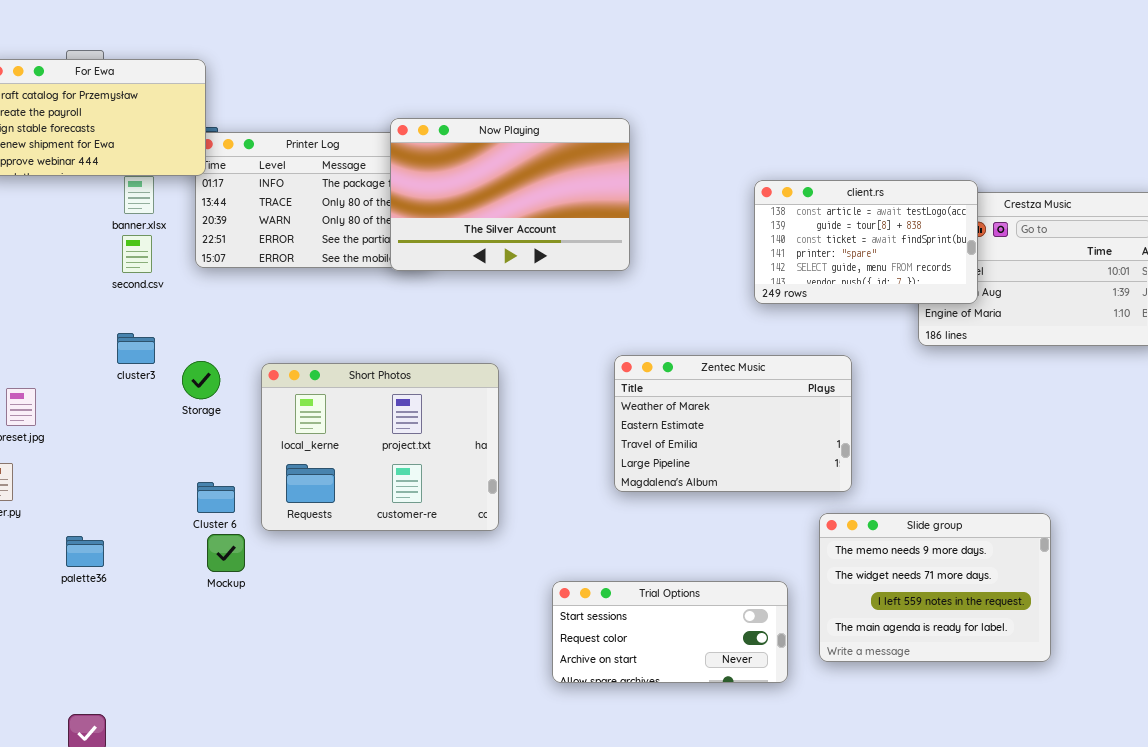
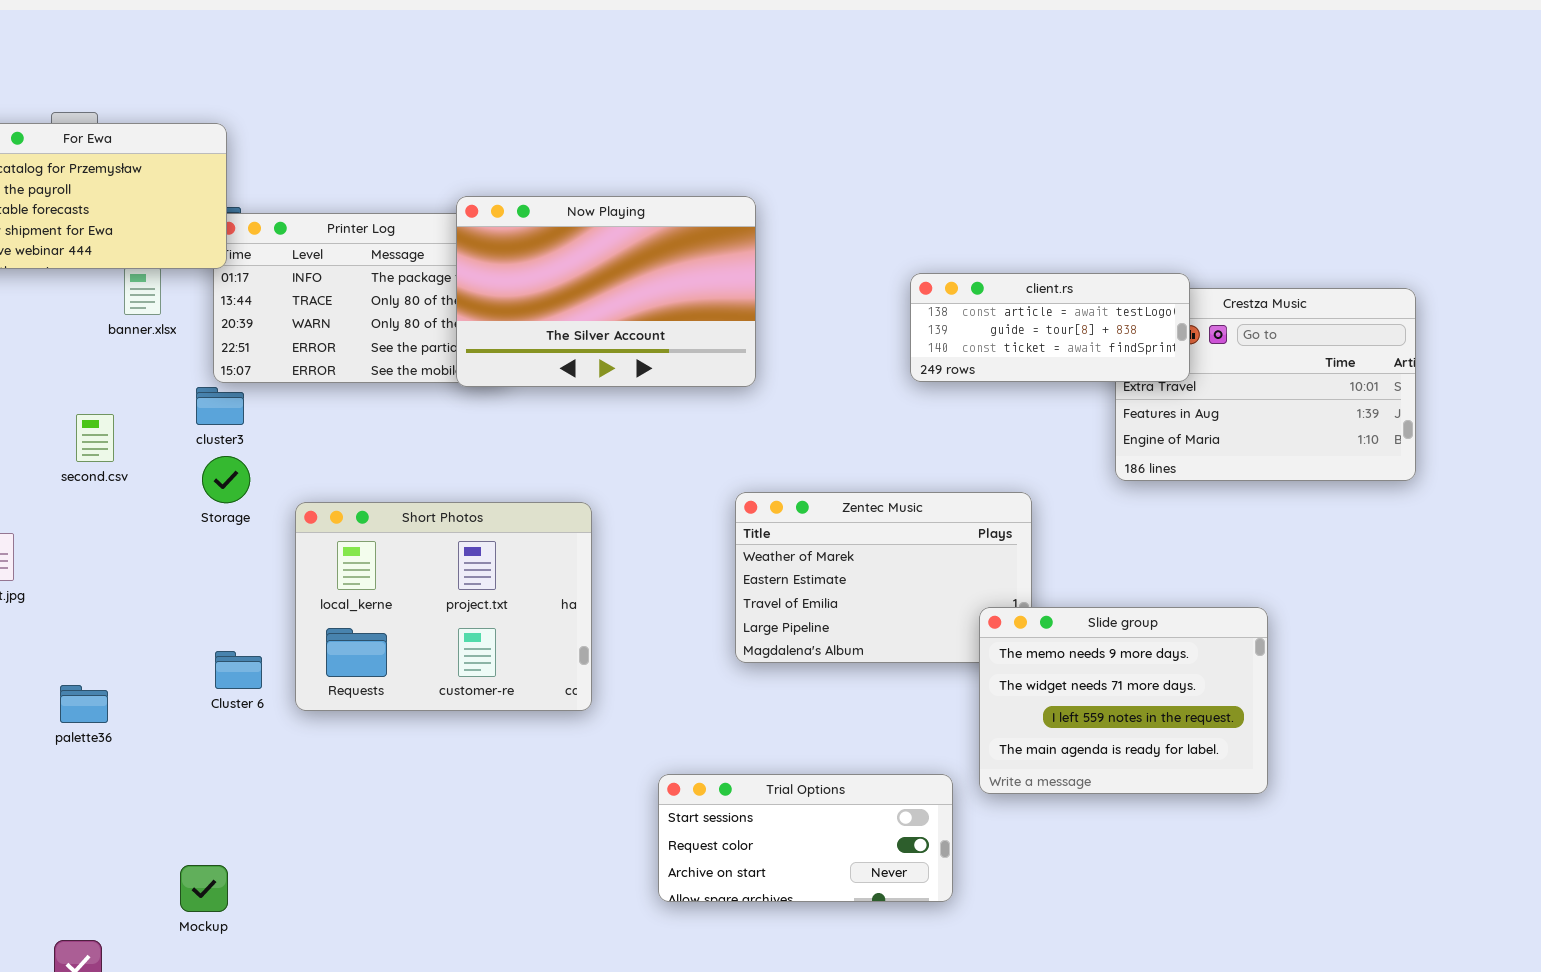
client.rs: [754,180,978,304] -> [910,273,1190,382], resized
second.csv: [122,235,152,273] -> [76,414,114,462], moved
cluster3: [117,333,155,364] -> [196,387,244,425], moved
Storage: [182,361,220,399] -> [202,456,250,503], moved
Slide group: [819,513,1051,662] -> [979,607,1268,794], moved
Mockup: [207,534,245,572] -> [180,865,228,912], moved
palette36: [66,536,104,567] -> [60,685,108,723], moved

